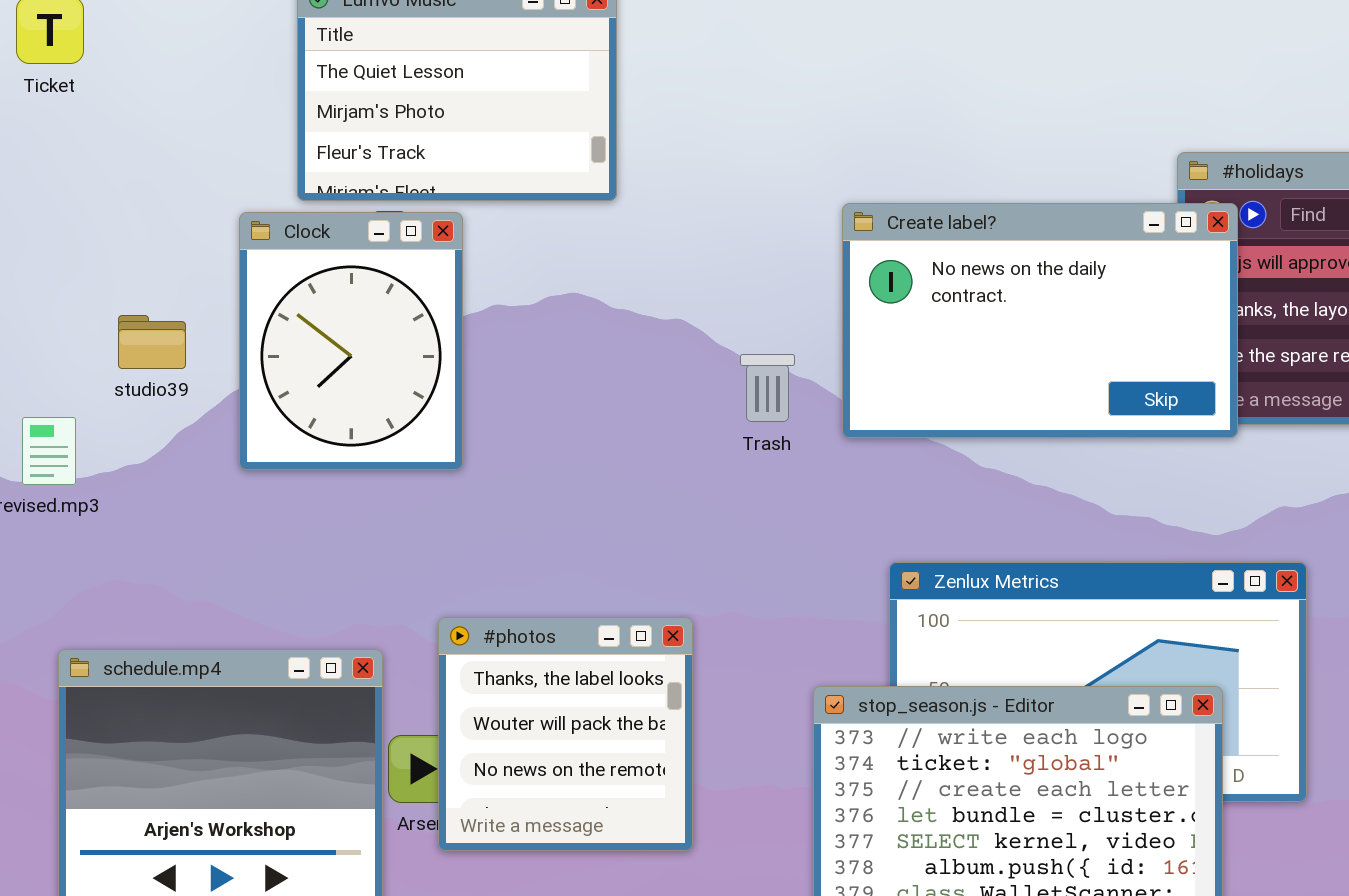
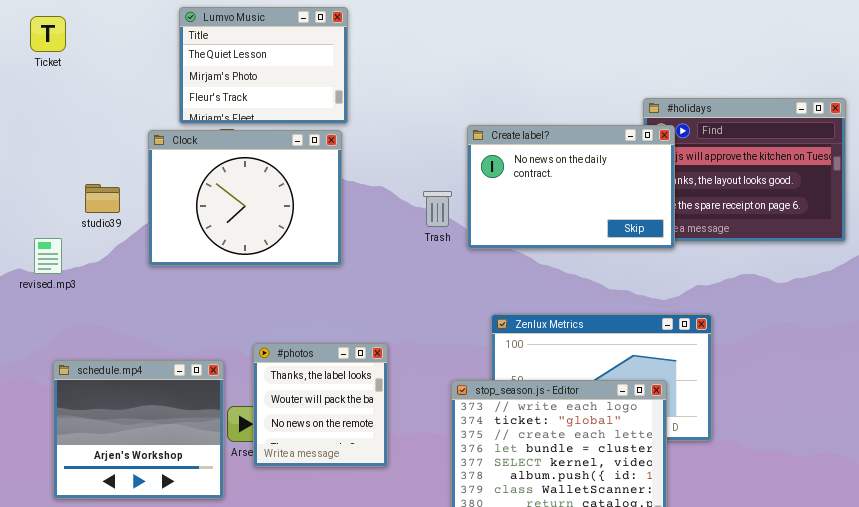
Clock: [239,212,463,470] -> [148,130,342,266], resized
Trash: [740,354,795,422] -> [423,191,452,227], moved

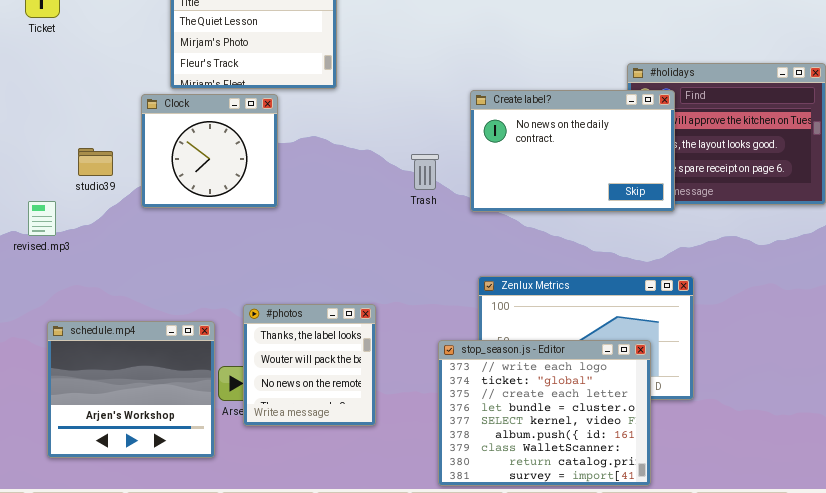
Create label?: [467,125,675,249] -> [470,90,675,212], moved
Clock: [148,130,342,266] -> [141,94,278,208], resized

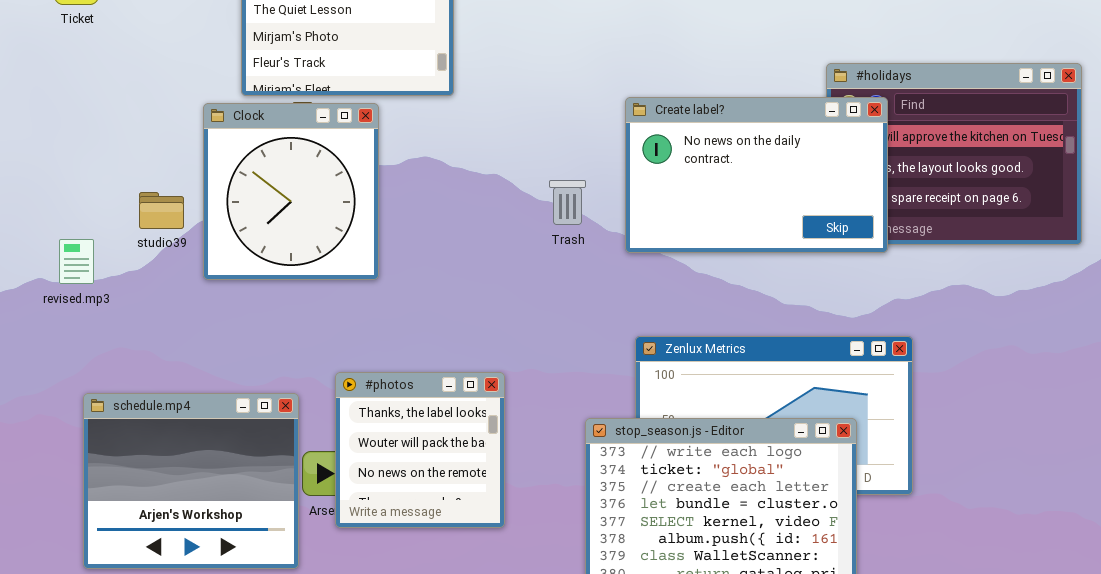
Clock: [141,94,278,208] -> [203,103,379,280], resized
studio39: [78,148,113,176] -> [139,192,184,229], moved

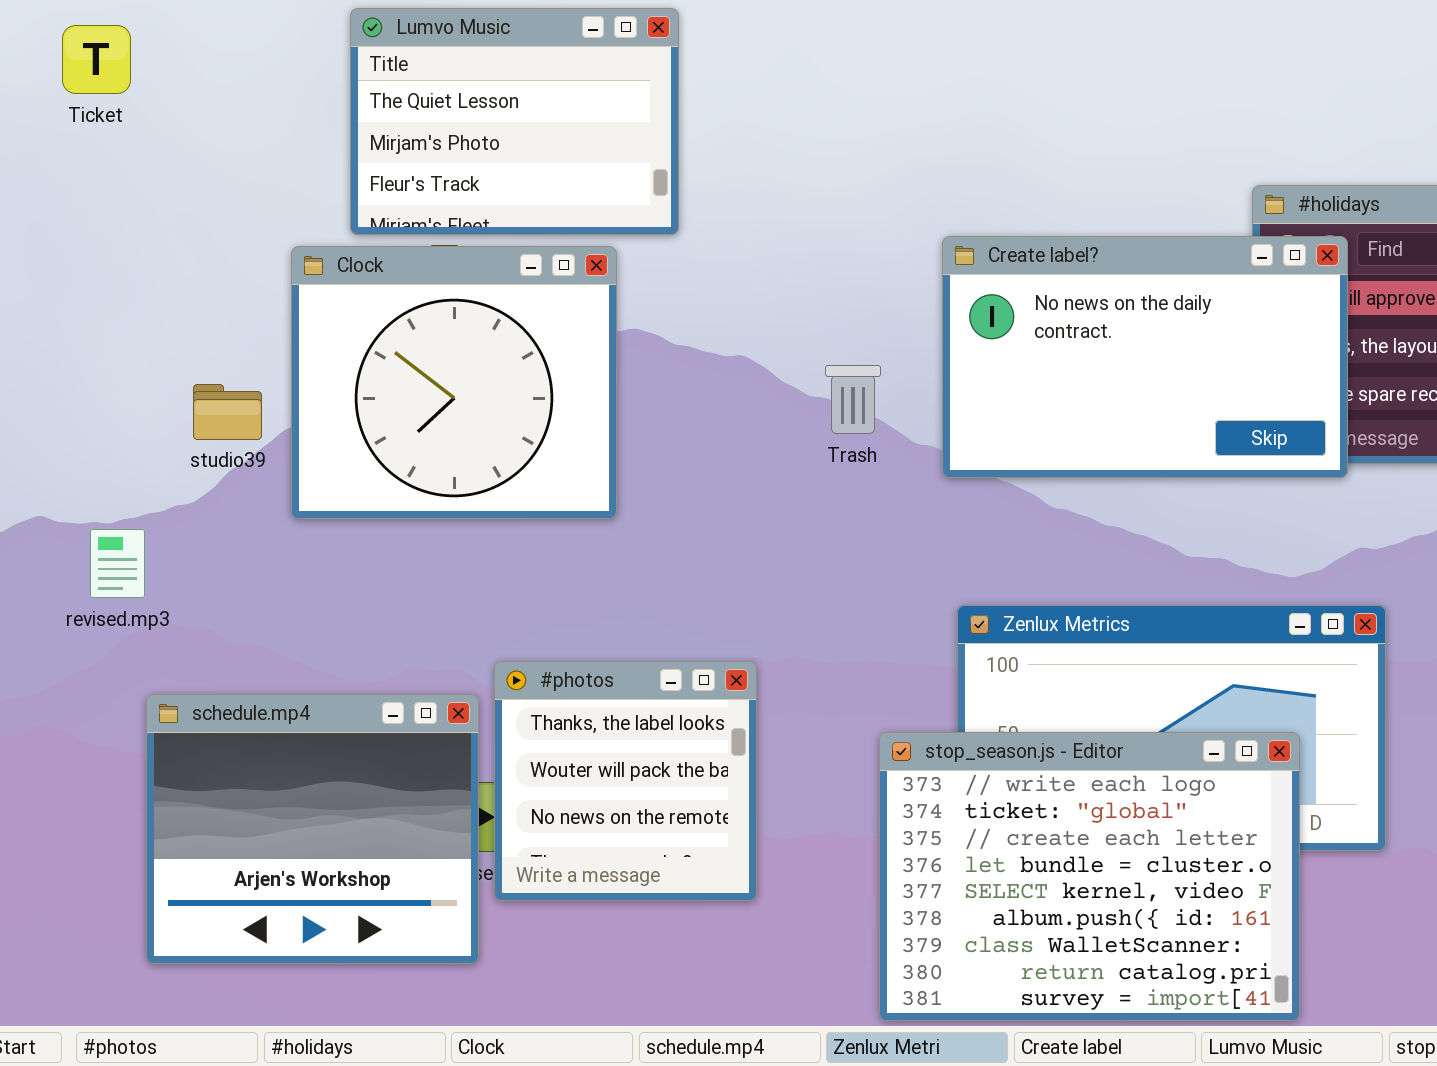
Clock: [203,103,379,280] -> [291,246,617,519], resized
revised.mp3: [59,239,94,284] -> [90,529,145,598], moved
schedule.mp4: [83,393,299,569] -> [146,694,479,964], moved

